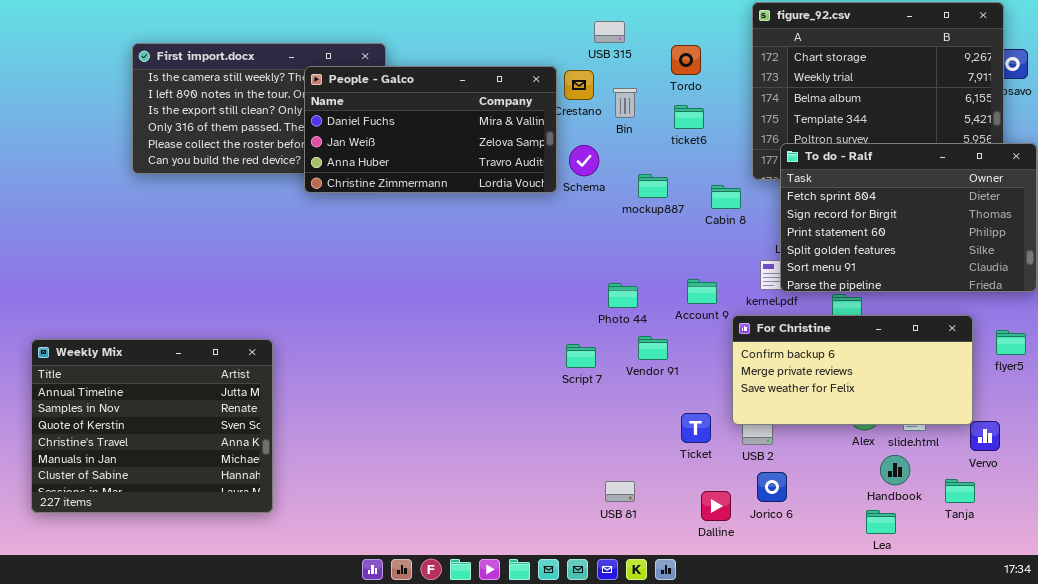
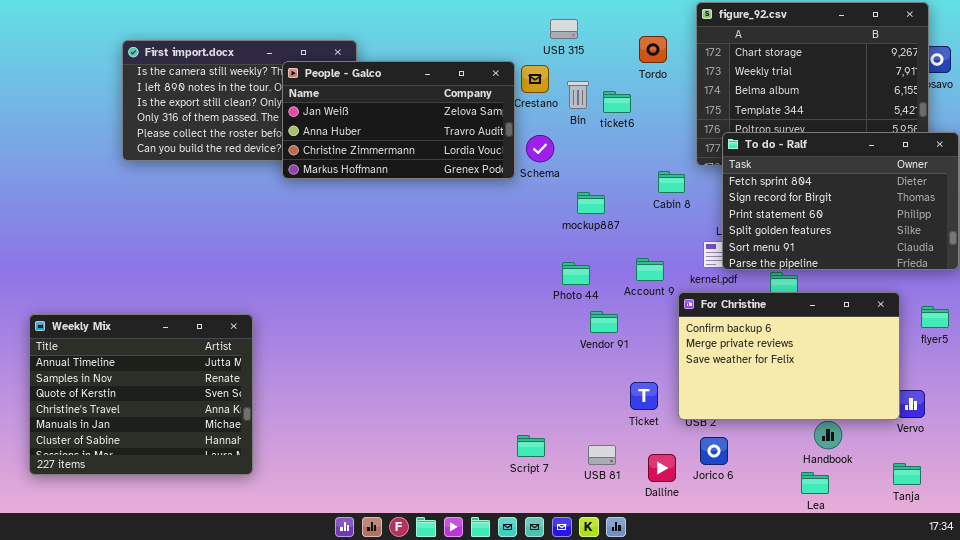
Tordo: [671,45,701,75] -> [639,36,667,63], moved
People - Galco: [304,66,557,193] -> [282,61,515,179], scrolled down 1 row
ticket6: [674,105,704,129] -> [603,91,631,113], moved
mockup887: [638,174,668,198] -> [577,192,605,214], moved
For Christine: [732,315,973,425] -> [678,292,900,420], resized
Script 7: [566,344,596,368] -> [517,435,545,457], moved
Tanja: [945,479,975,503] -> [893,463,921,485], moved
USB 81: [605,481,635,502] -> [588,445,616,465], moved

